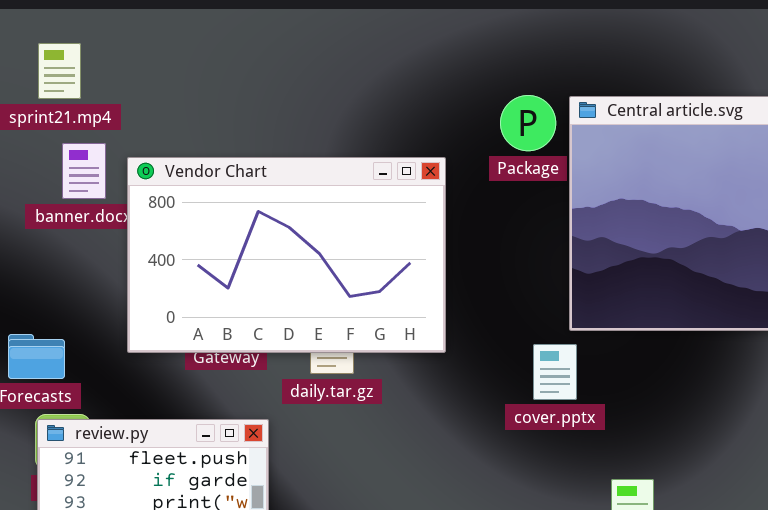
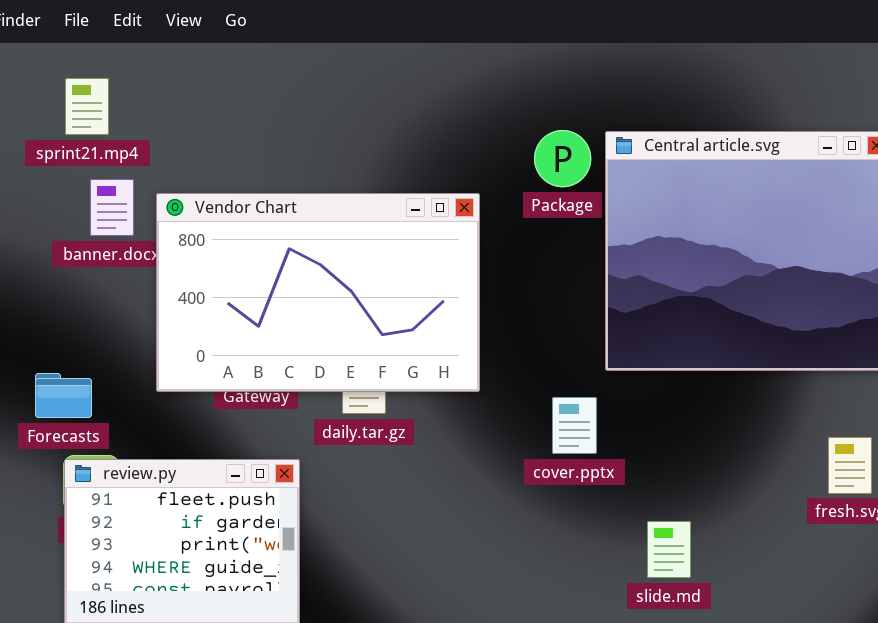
cover.pptx: [533,344,577,400] -> [552,397,597,454], moved

